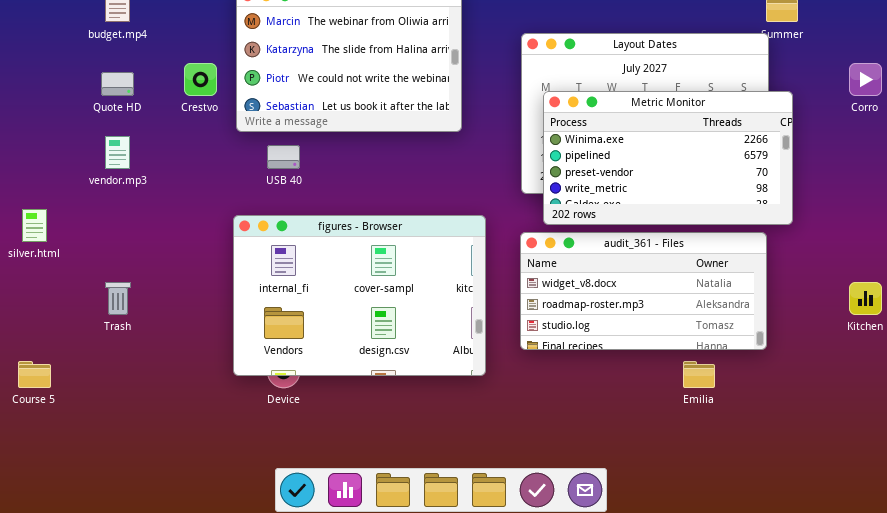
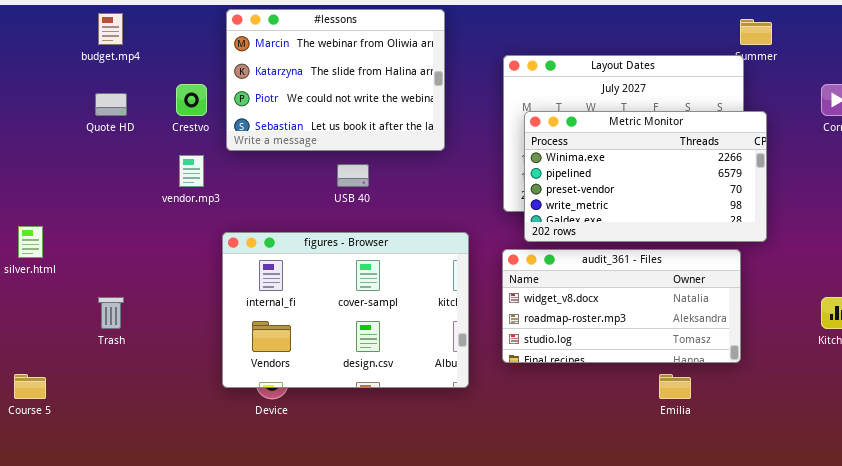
vendor.mp3: [105,136,130,169] -> [179,155,204,187], moved
USB 40: [267,145,300,169] -> [337,164,369,187], moved

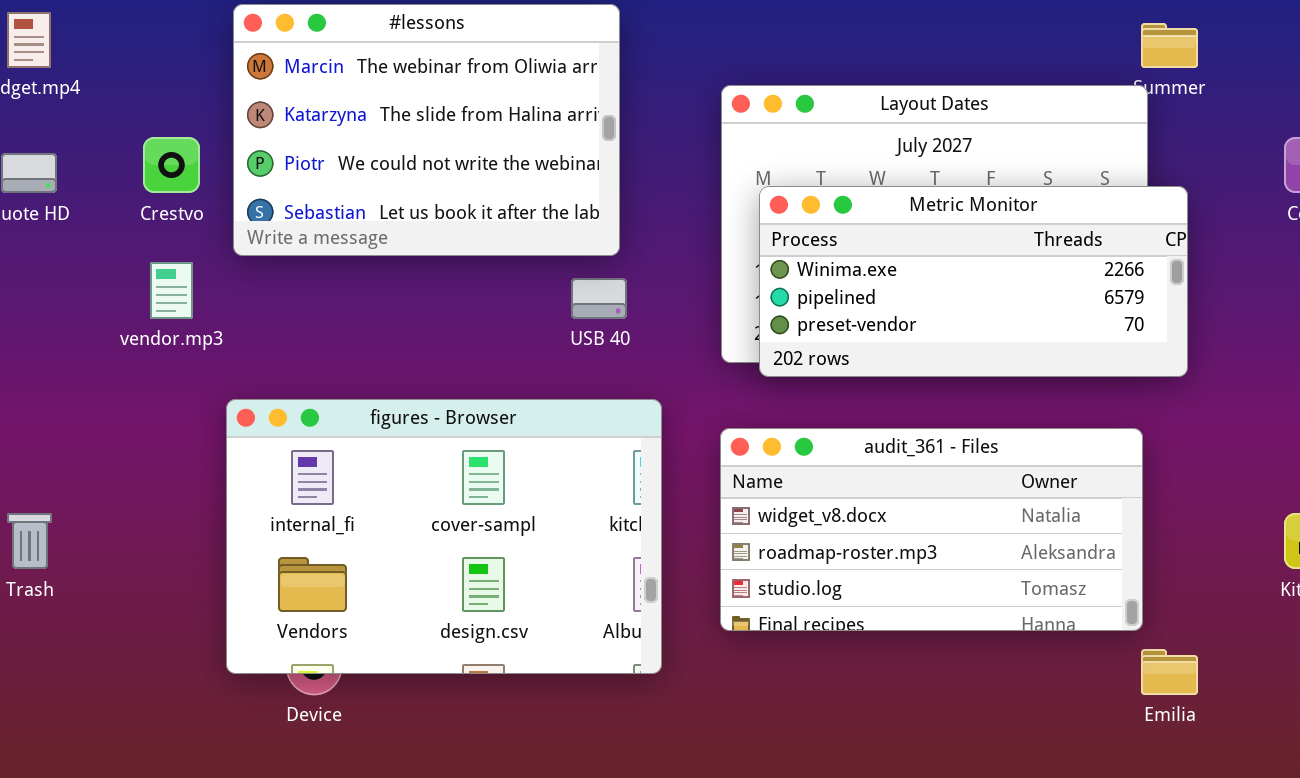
Metric Monitor: [524,111,767,242] -> [759,186,1188,377], resized
USB 40: [337,164,369,187] -> [571,278,627,319], moved
Emilia: [659,374,691,399] -> [1141,649,1198,695], moved

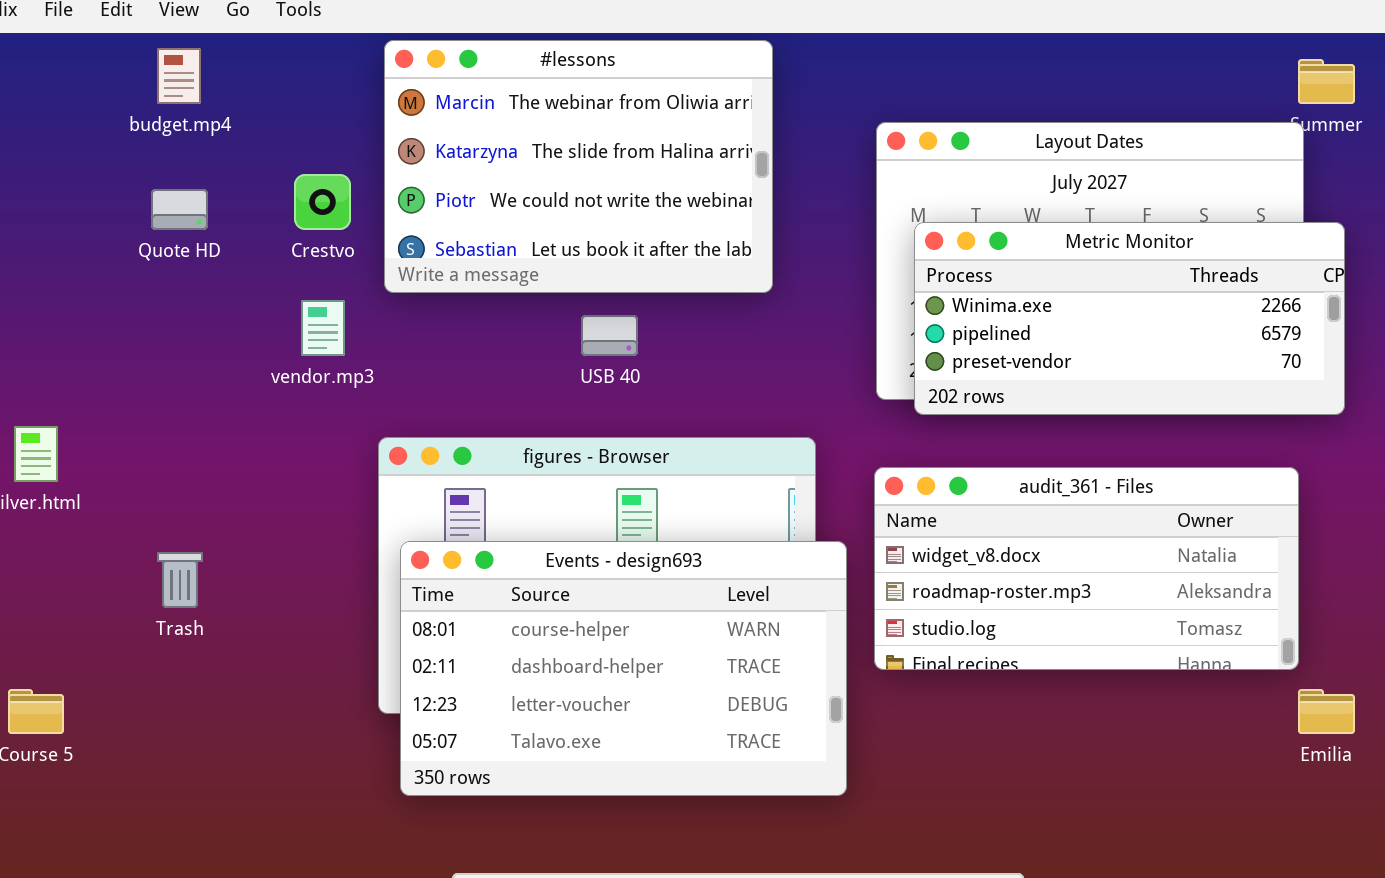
USB 40: [571,278,627,319] -> [581,315,638,356], moved
Events - design693: none -> [400,541,847,796], opened

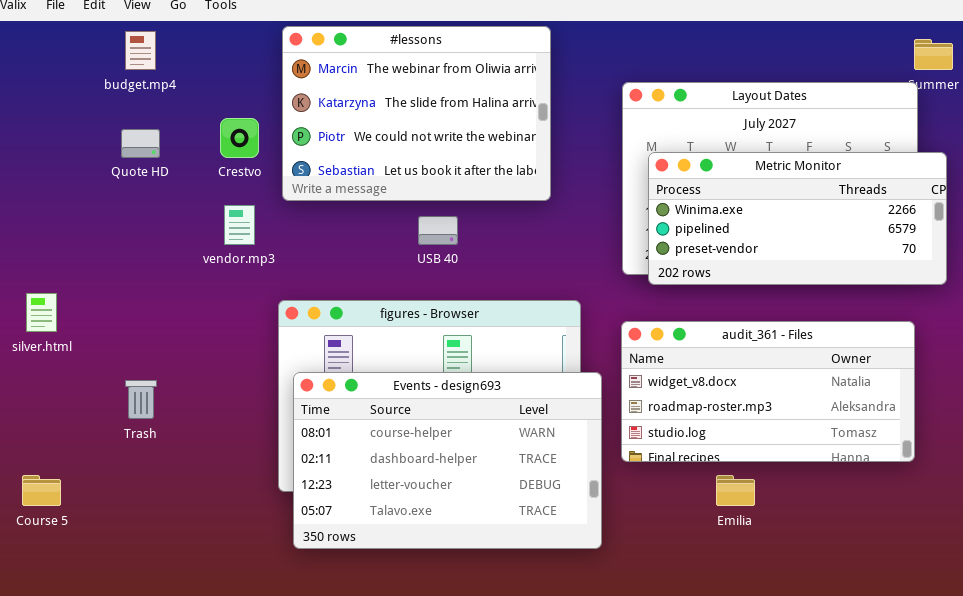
Emilia: [1298,689,1355,734] -> [716,475,755,506], moved

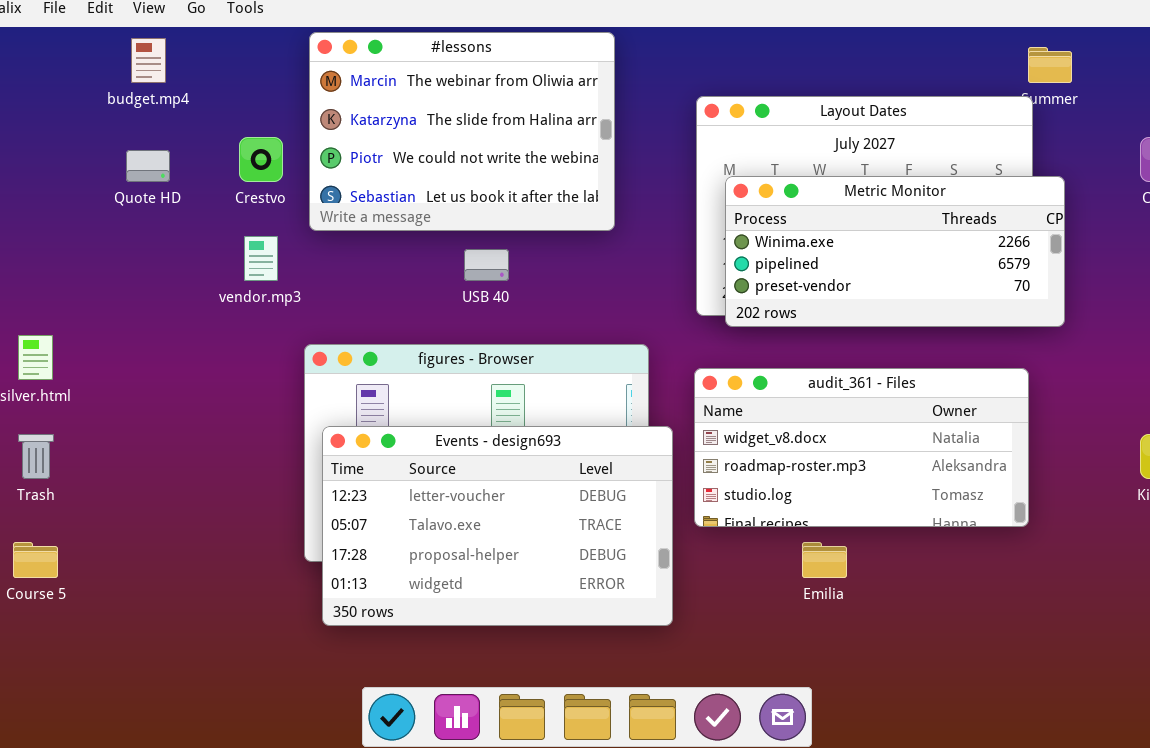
Events - design693: [293,372,602,549] -> [322,426,673,626], scrolled down 2 rows
Trash: [125,380,157,419] -> [18,434,54,479], moved

